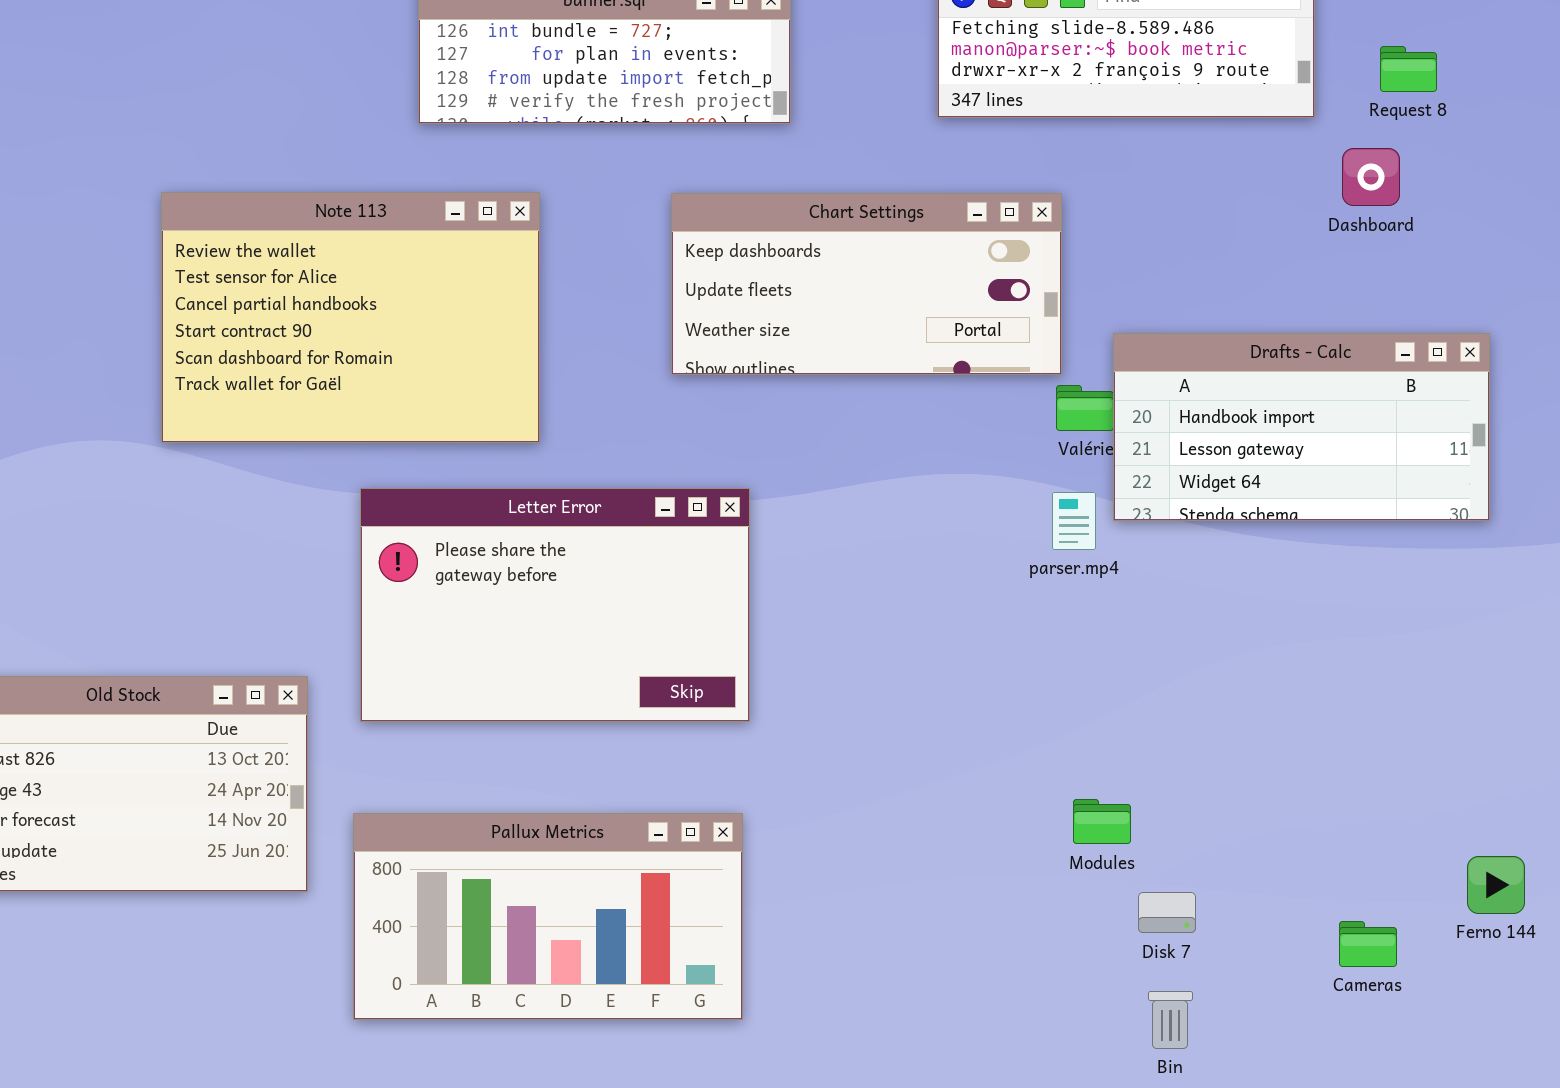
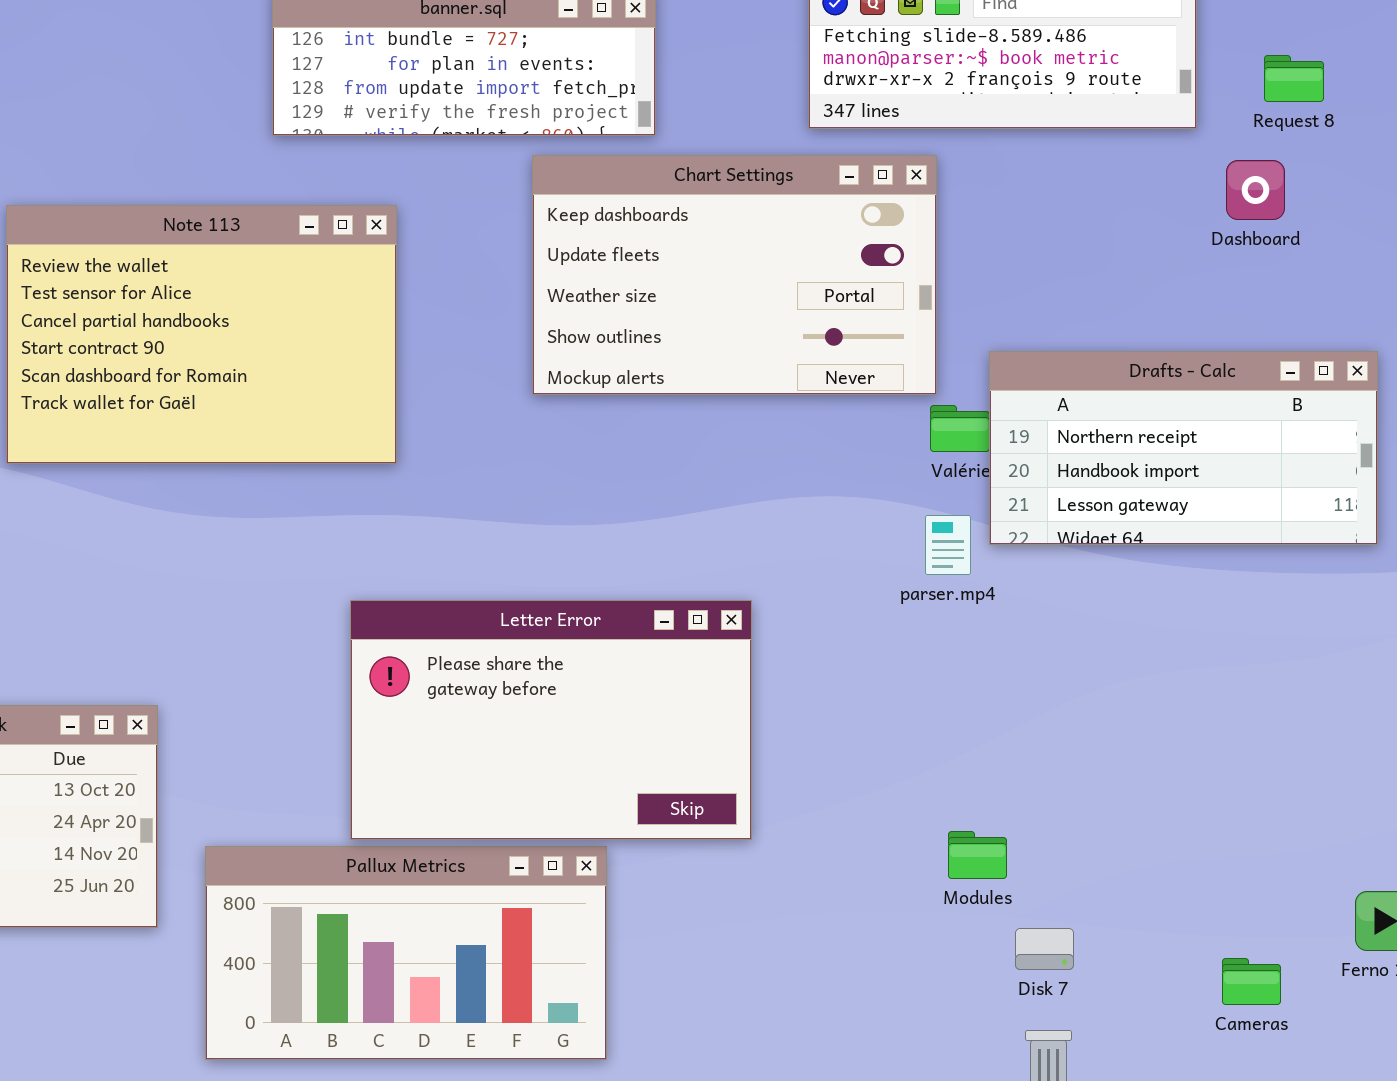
Chart Settings: [671,193,1062,375] -> [532,155,937,395], resized
Drafts - Calc: [1113,333,1490,521] -> [989,351,1378,545], scrolled up 1 row
Letter Error: [360,488,750,722] -> [350,600,752,840], moved

